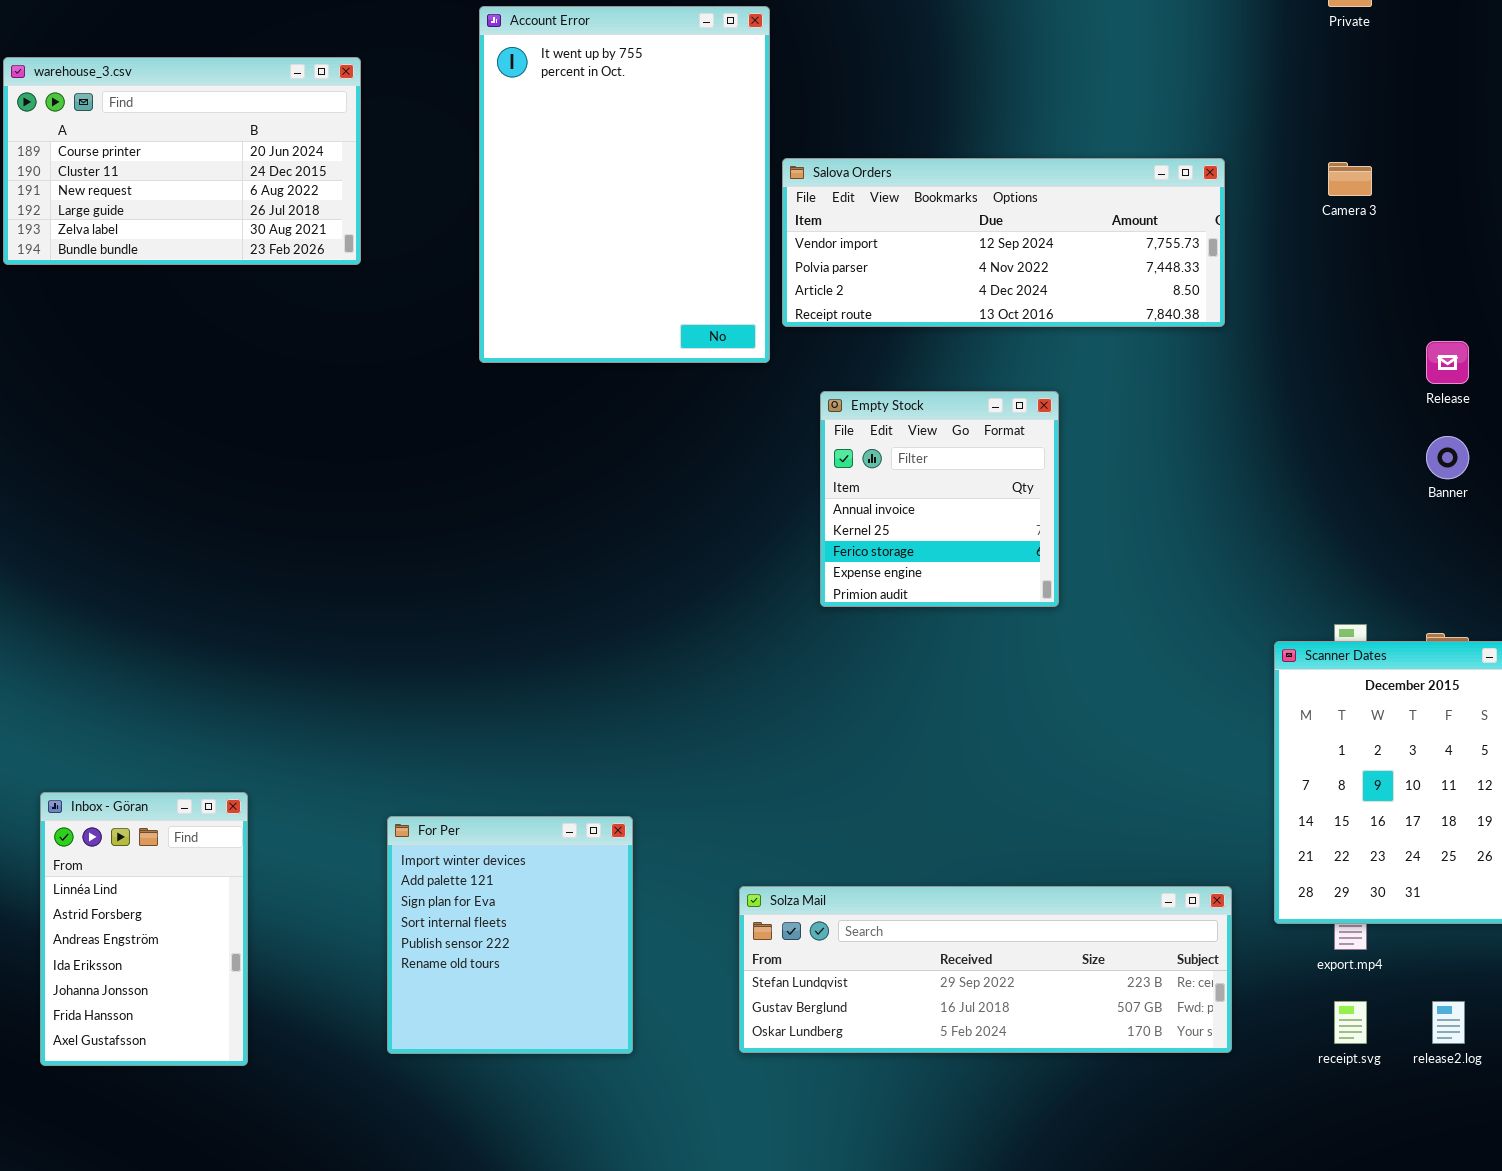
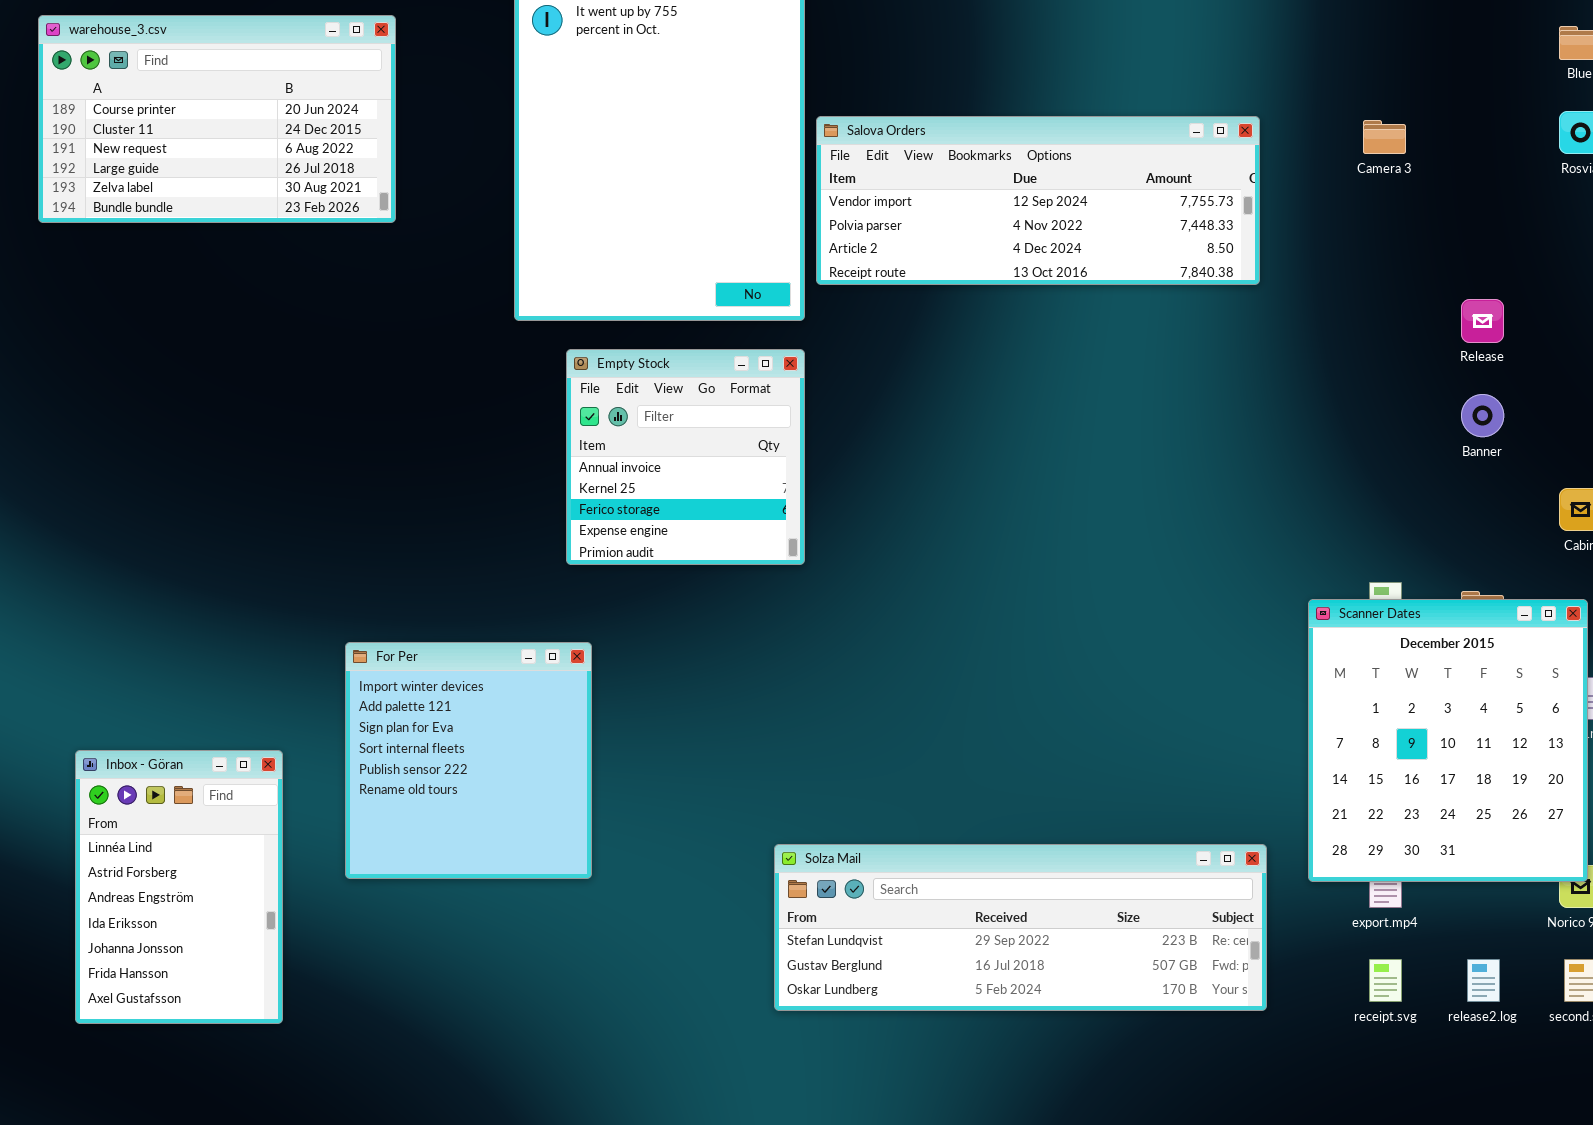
Empty Stock: [820,391,1059,607] -> [566,349,805,565], moved
For Per: [387,816,633,1054] -> [345,642,592,879], moved

